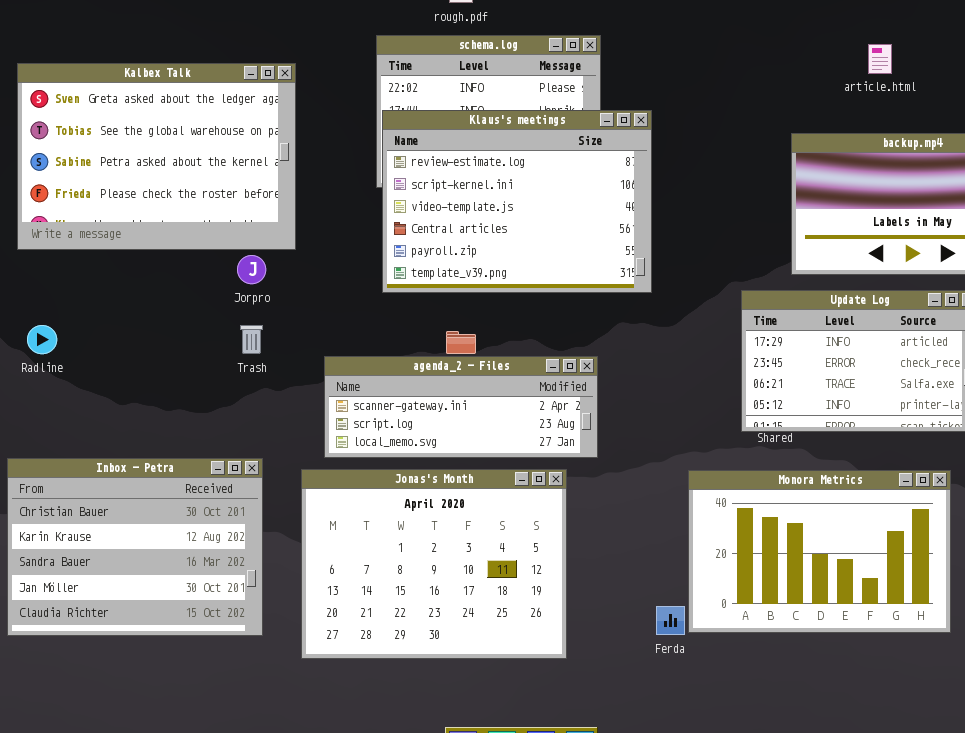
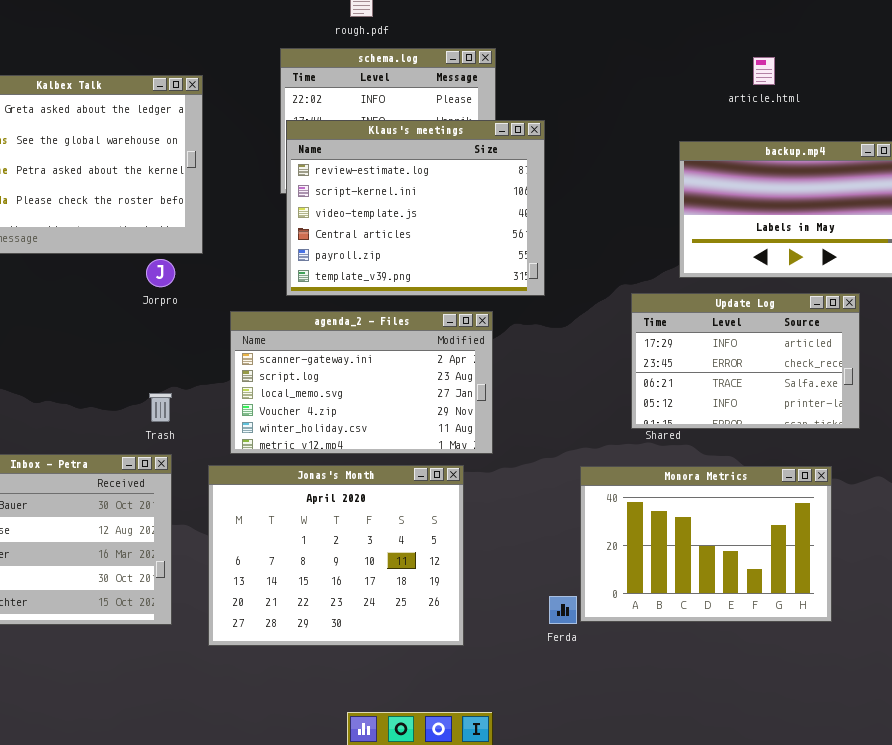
Trash: [240,325,263,354] -> [149,393,172,422], moved
agenda_2 - Files: [324,356,598,458] -> [230,311,493,454], resized

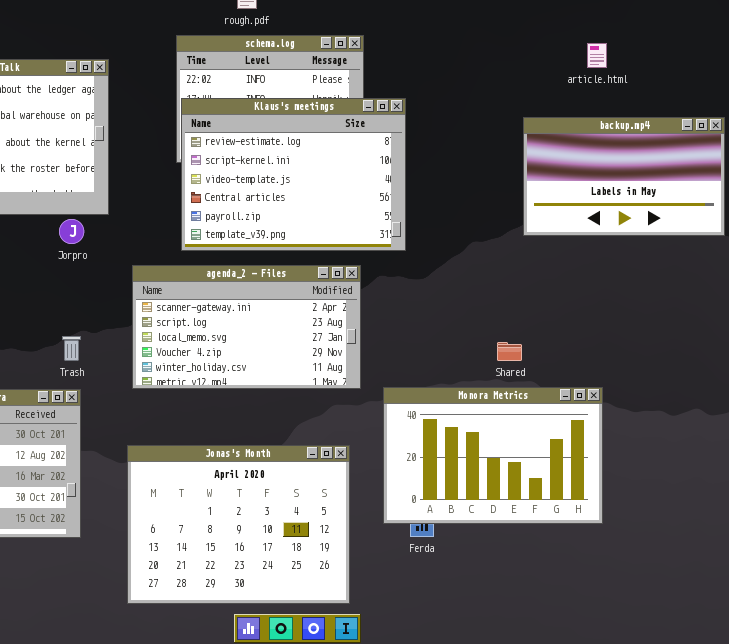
Update Log: [631,293,860,429] -> none, closed
Jonas's Month: [208,465,464,646] -> [127,445,350,604], moved
Monora Metrics: [580,466,832,622] -> [383,387,603,524], moved

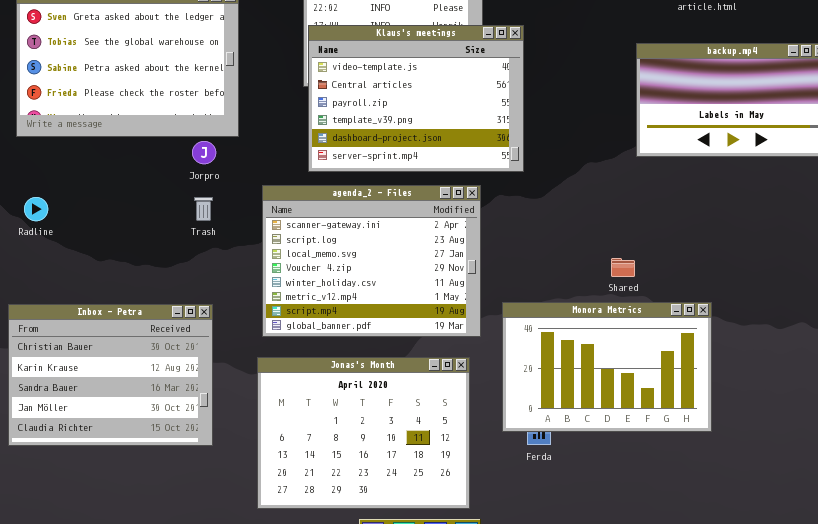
Klaus's meetings: [181,98,406,251] -> [308,25,524,172], scrolled down 2 rows
agenda_2 - Files: [132,265,361,389] -> [262,185,481,337], resized
Trash: [62,336,81,361] -> [194,197,213,221], moved

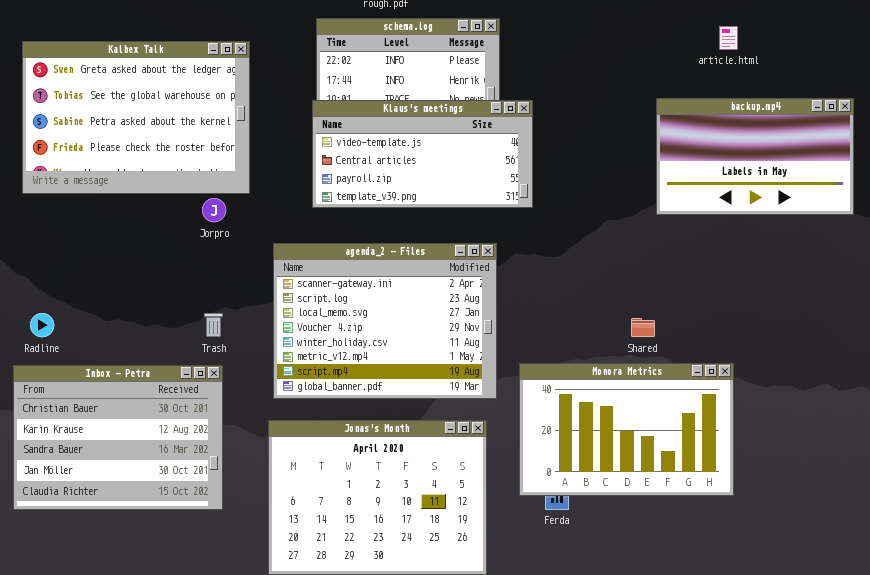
Klaus's meetings: [308,25,524,172] -> [312,100,533,208], moved, resized
Radline: [24,197,48,221] -> [30,313,54,337], moved
Trash: [194,197,213,221] -> [204,313,223,337], moved

